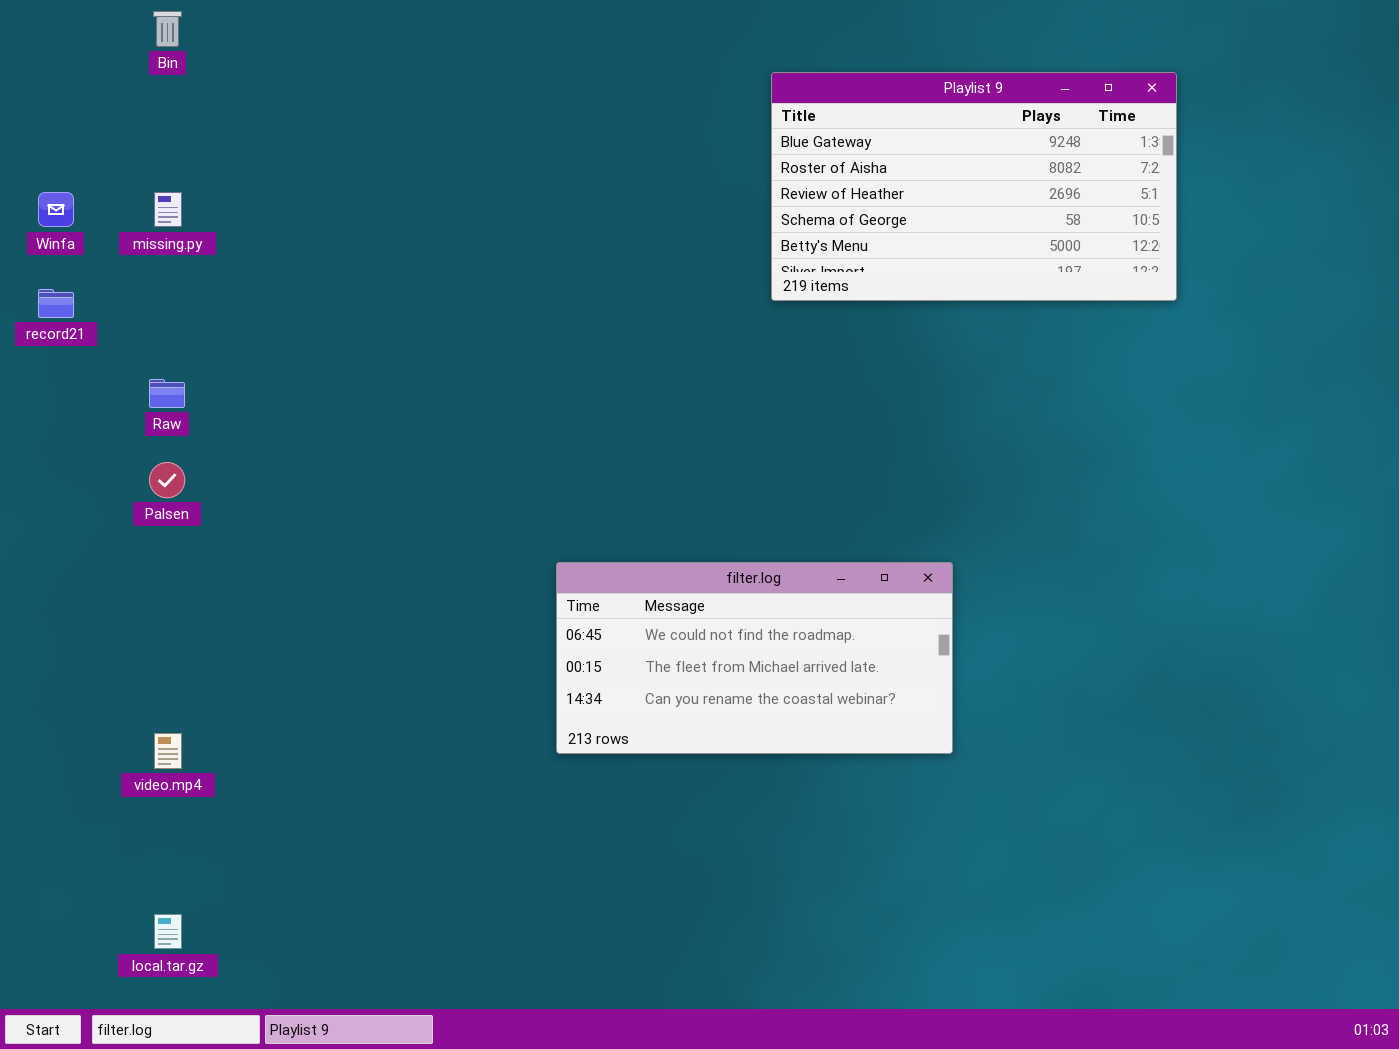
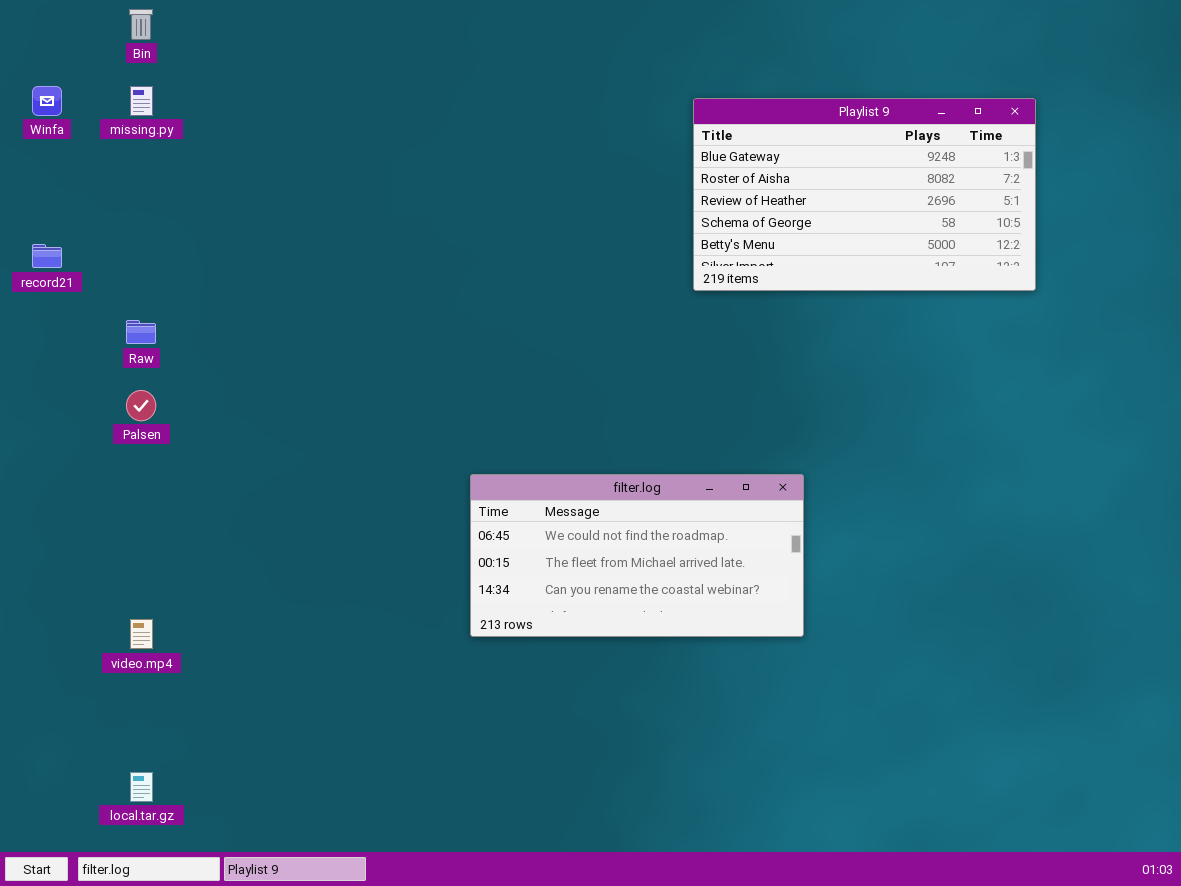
Playlist 9: [771,72,1177,301] -> [693,98,1036,291], moved
Winfa: [38,192,74,227] -> [32,86,62,116], moved
missing.py: [154,192,182,227] -> [130,86,153,116], moved

